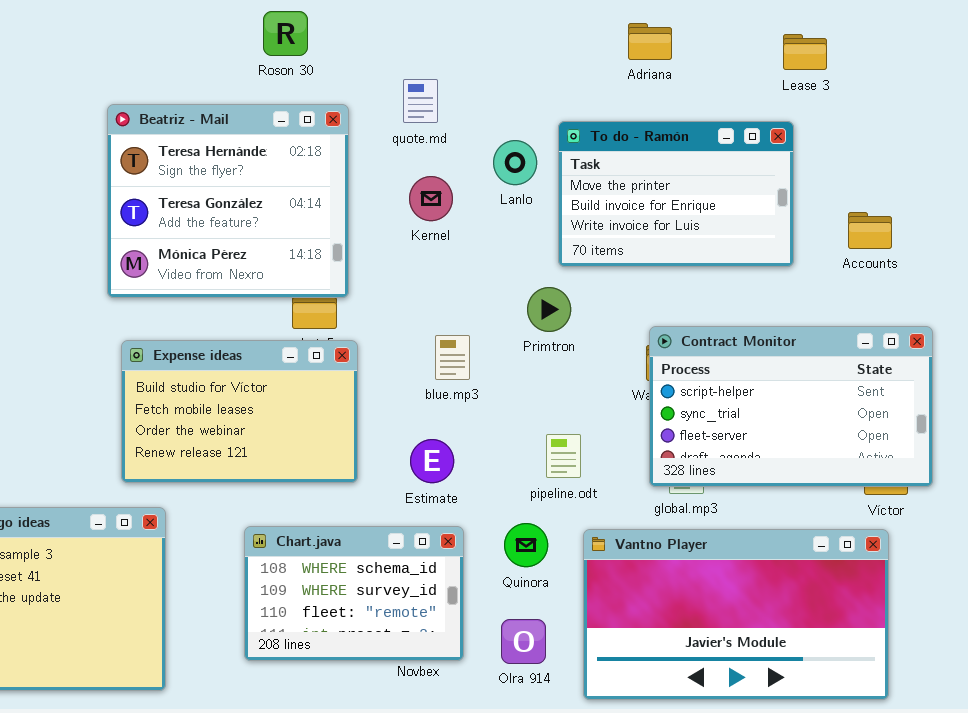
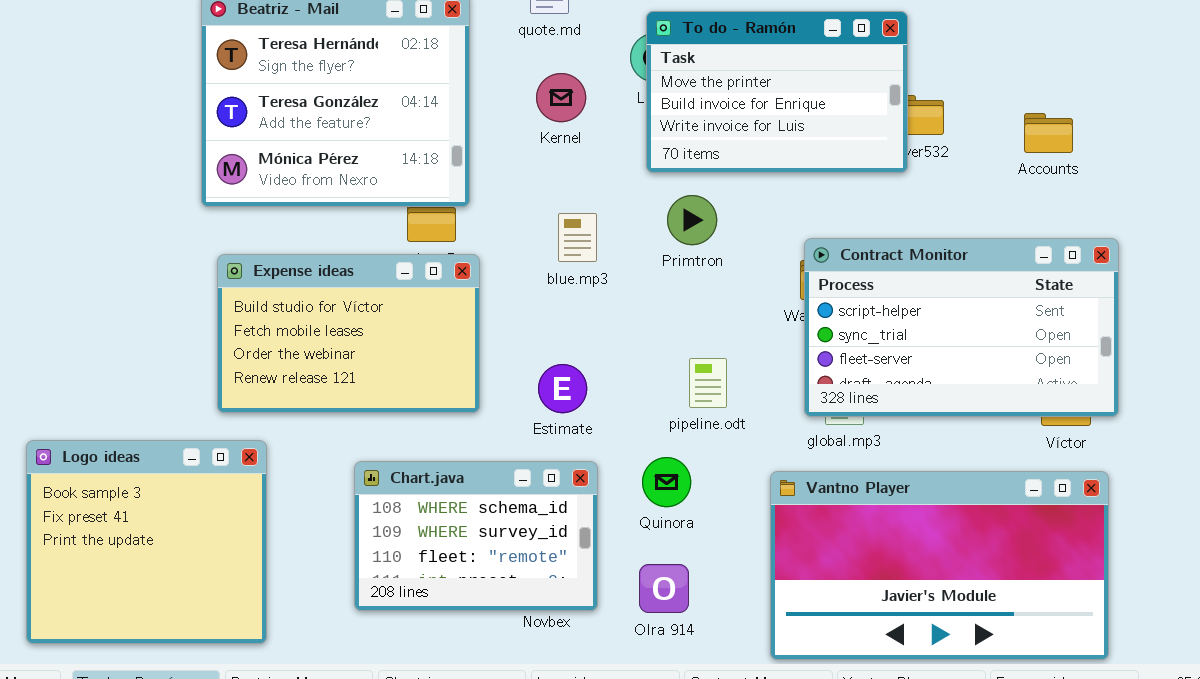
To do - Ramón: [558,121,794,267] -> [646,11,908,173], moved
blue.mp3: [435,335,470,380] -> [558,213,597,262], moved
Vantno Player: [583,529,889,700] -> [770,471,1109,660], moved

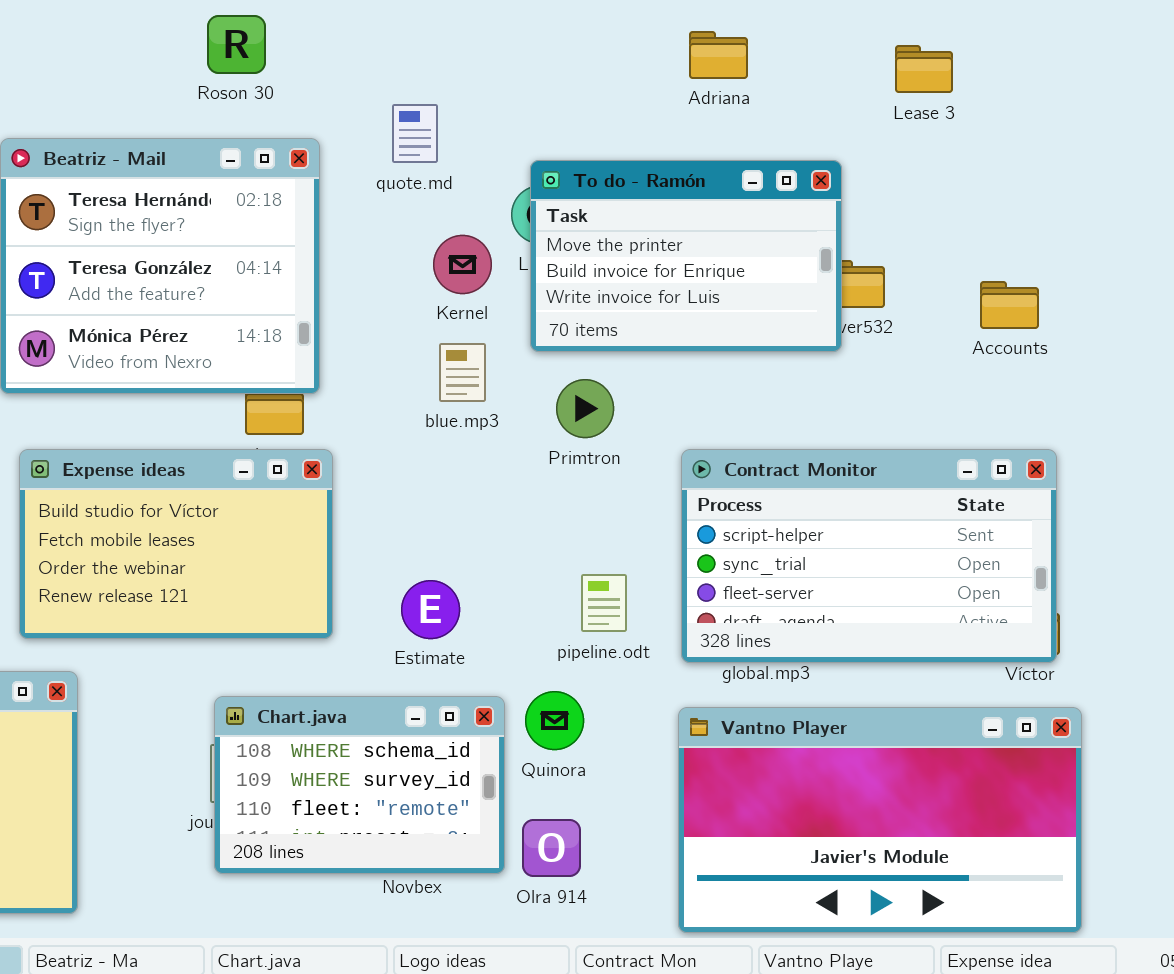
Kernel: [536,73,586,122] -> [433,235,492,294], moved
blue.mp3: [558,213,597,262] -> [439,343,486,402], moved
Contract Monitor: [804,238,1119,417] -> [681,449,1057,663], moved
Chart.java: [354,461,598,611] -> [214,696,505,874], moved

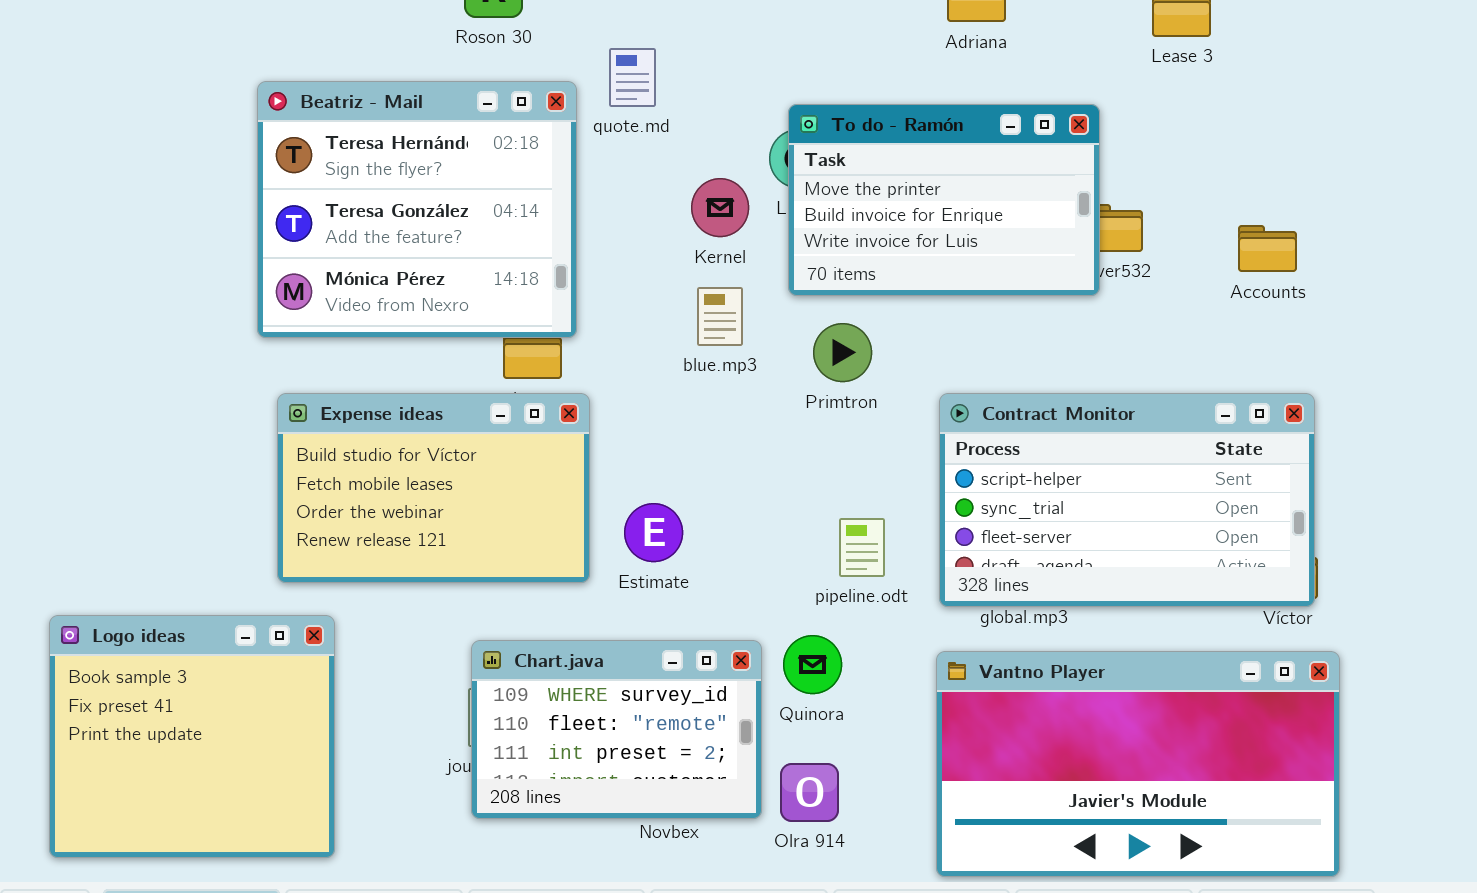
quote.md: [392,104,438,163] -> [609,48,656,107], moved
Estimate: [401,580,460,639] -> [624,503,683,562], moved
Chart.java: [214,696,505,874] -> [471,640,762,819], scrolled down 1 row

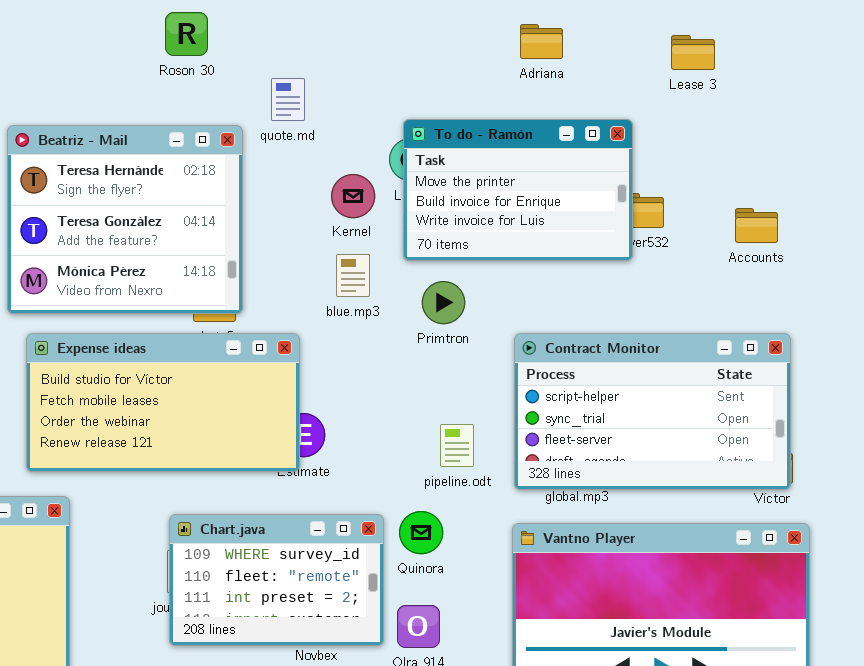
Beatriz - Mail: [257,81,577,338] -> [7,125,243,314], moved
Expense ideas: [277,393,590,583] -> [26,333,300,472], resized

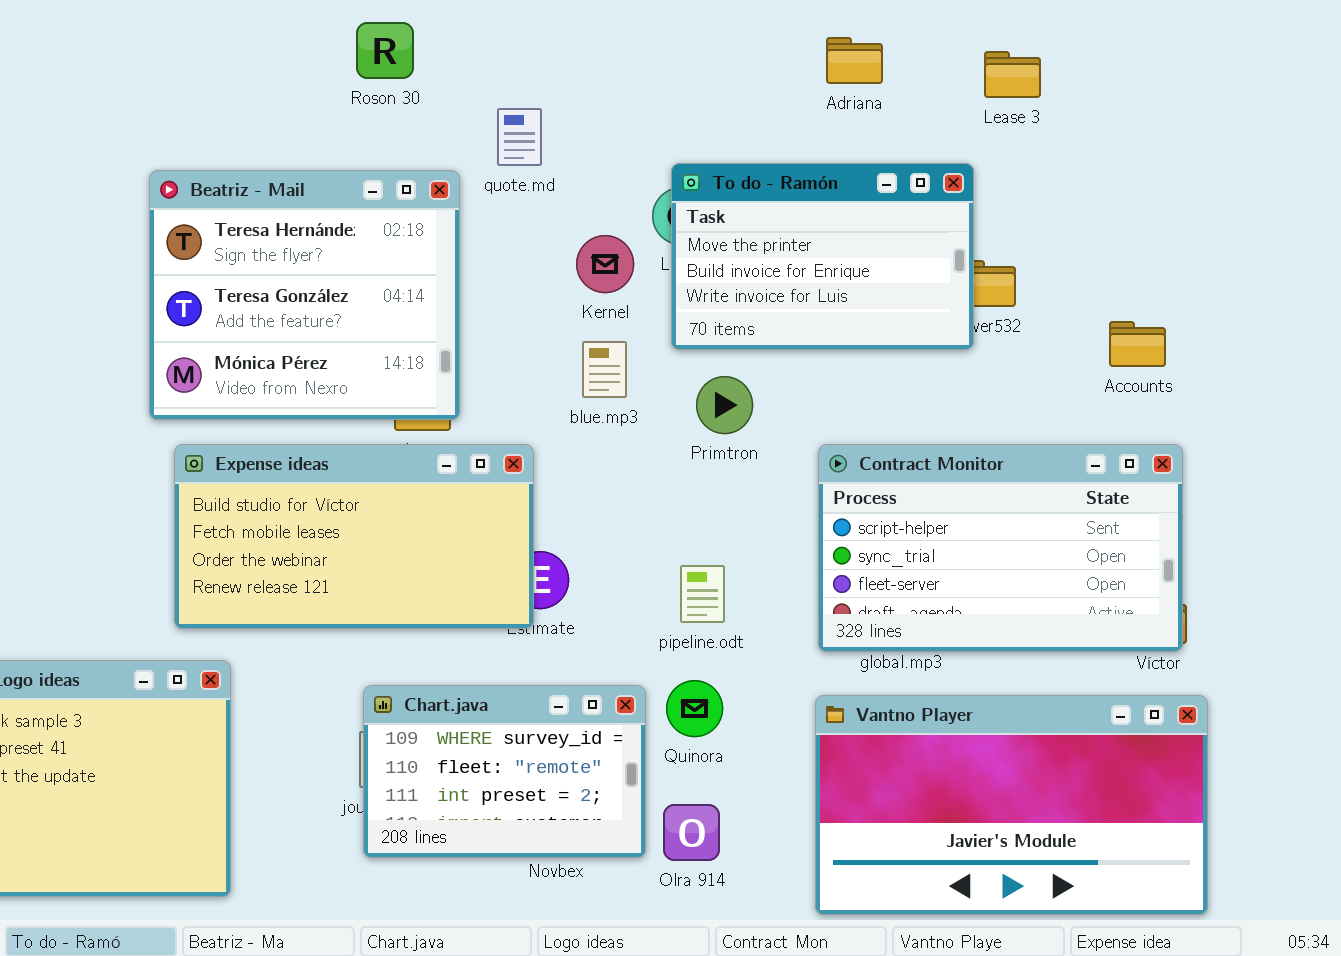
Lease 3: [671,35,715,70] -> [984,51,1041,98], moved
Accounts: [735,208,778,243] -> [1109,321,1166,367], moved
pipeline.odt: [440,424,474,467] -> [680,565,725,623], moved

